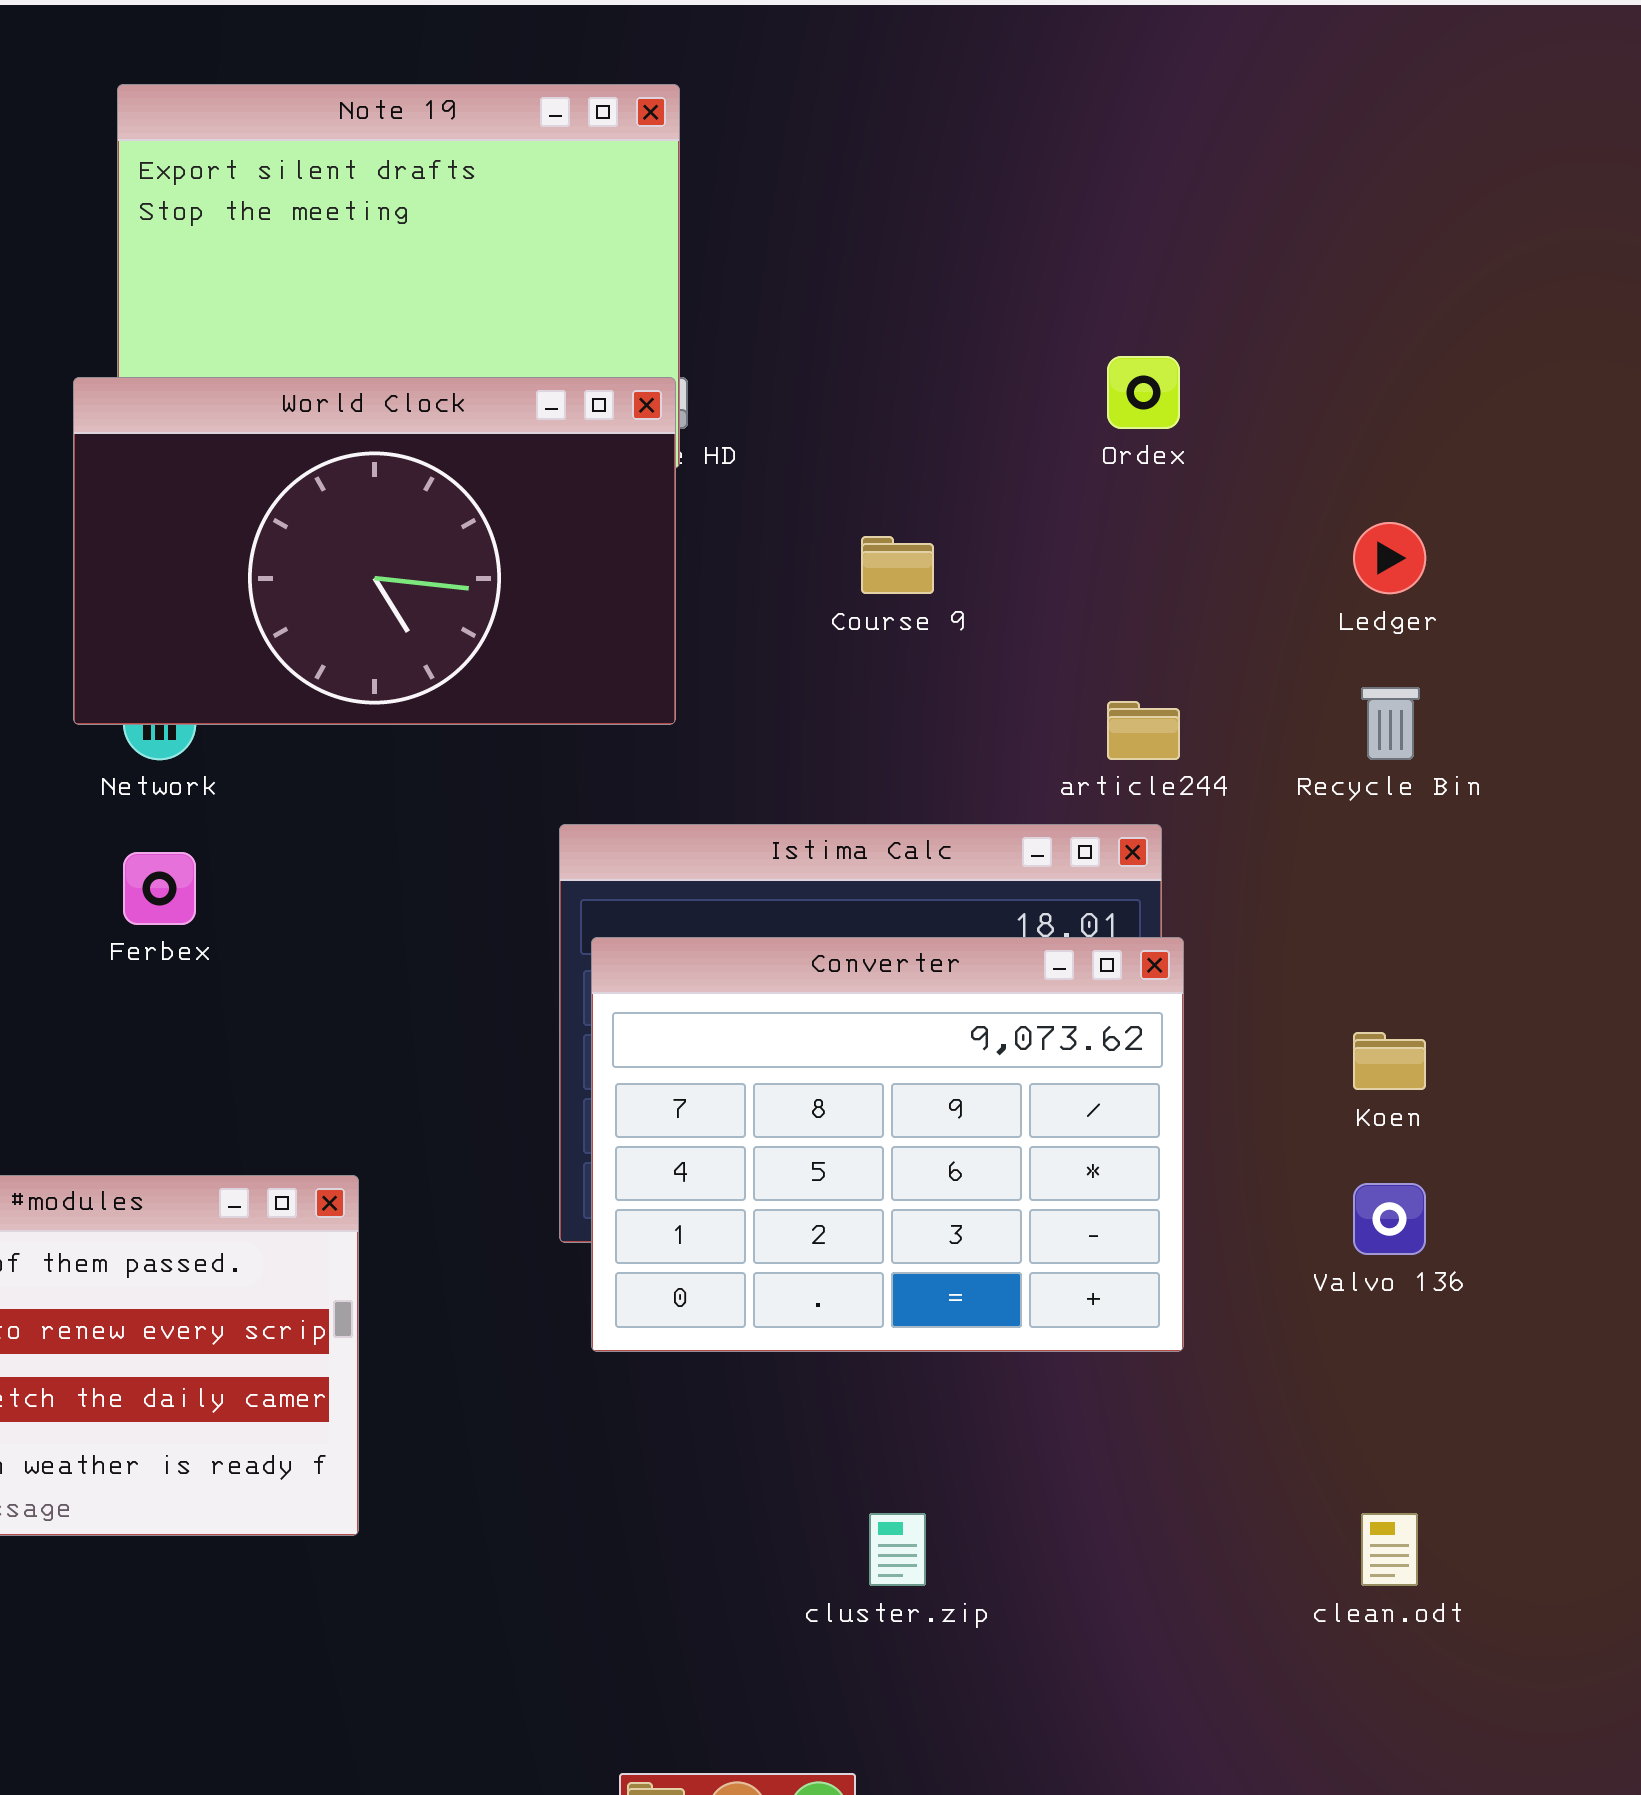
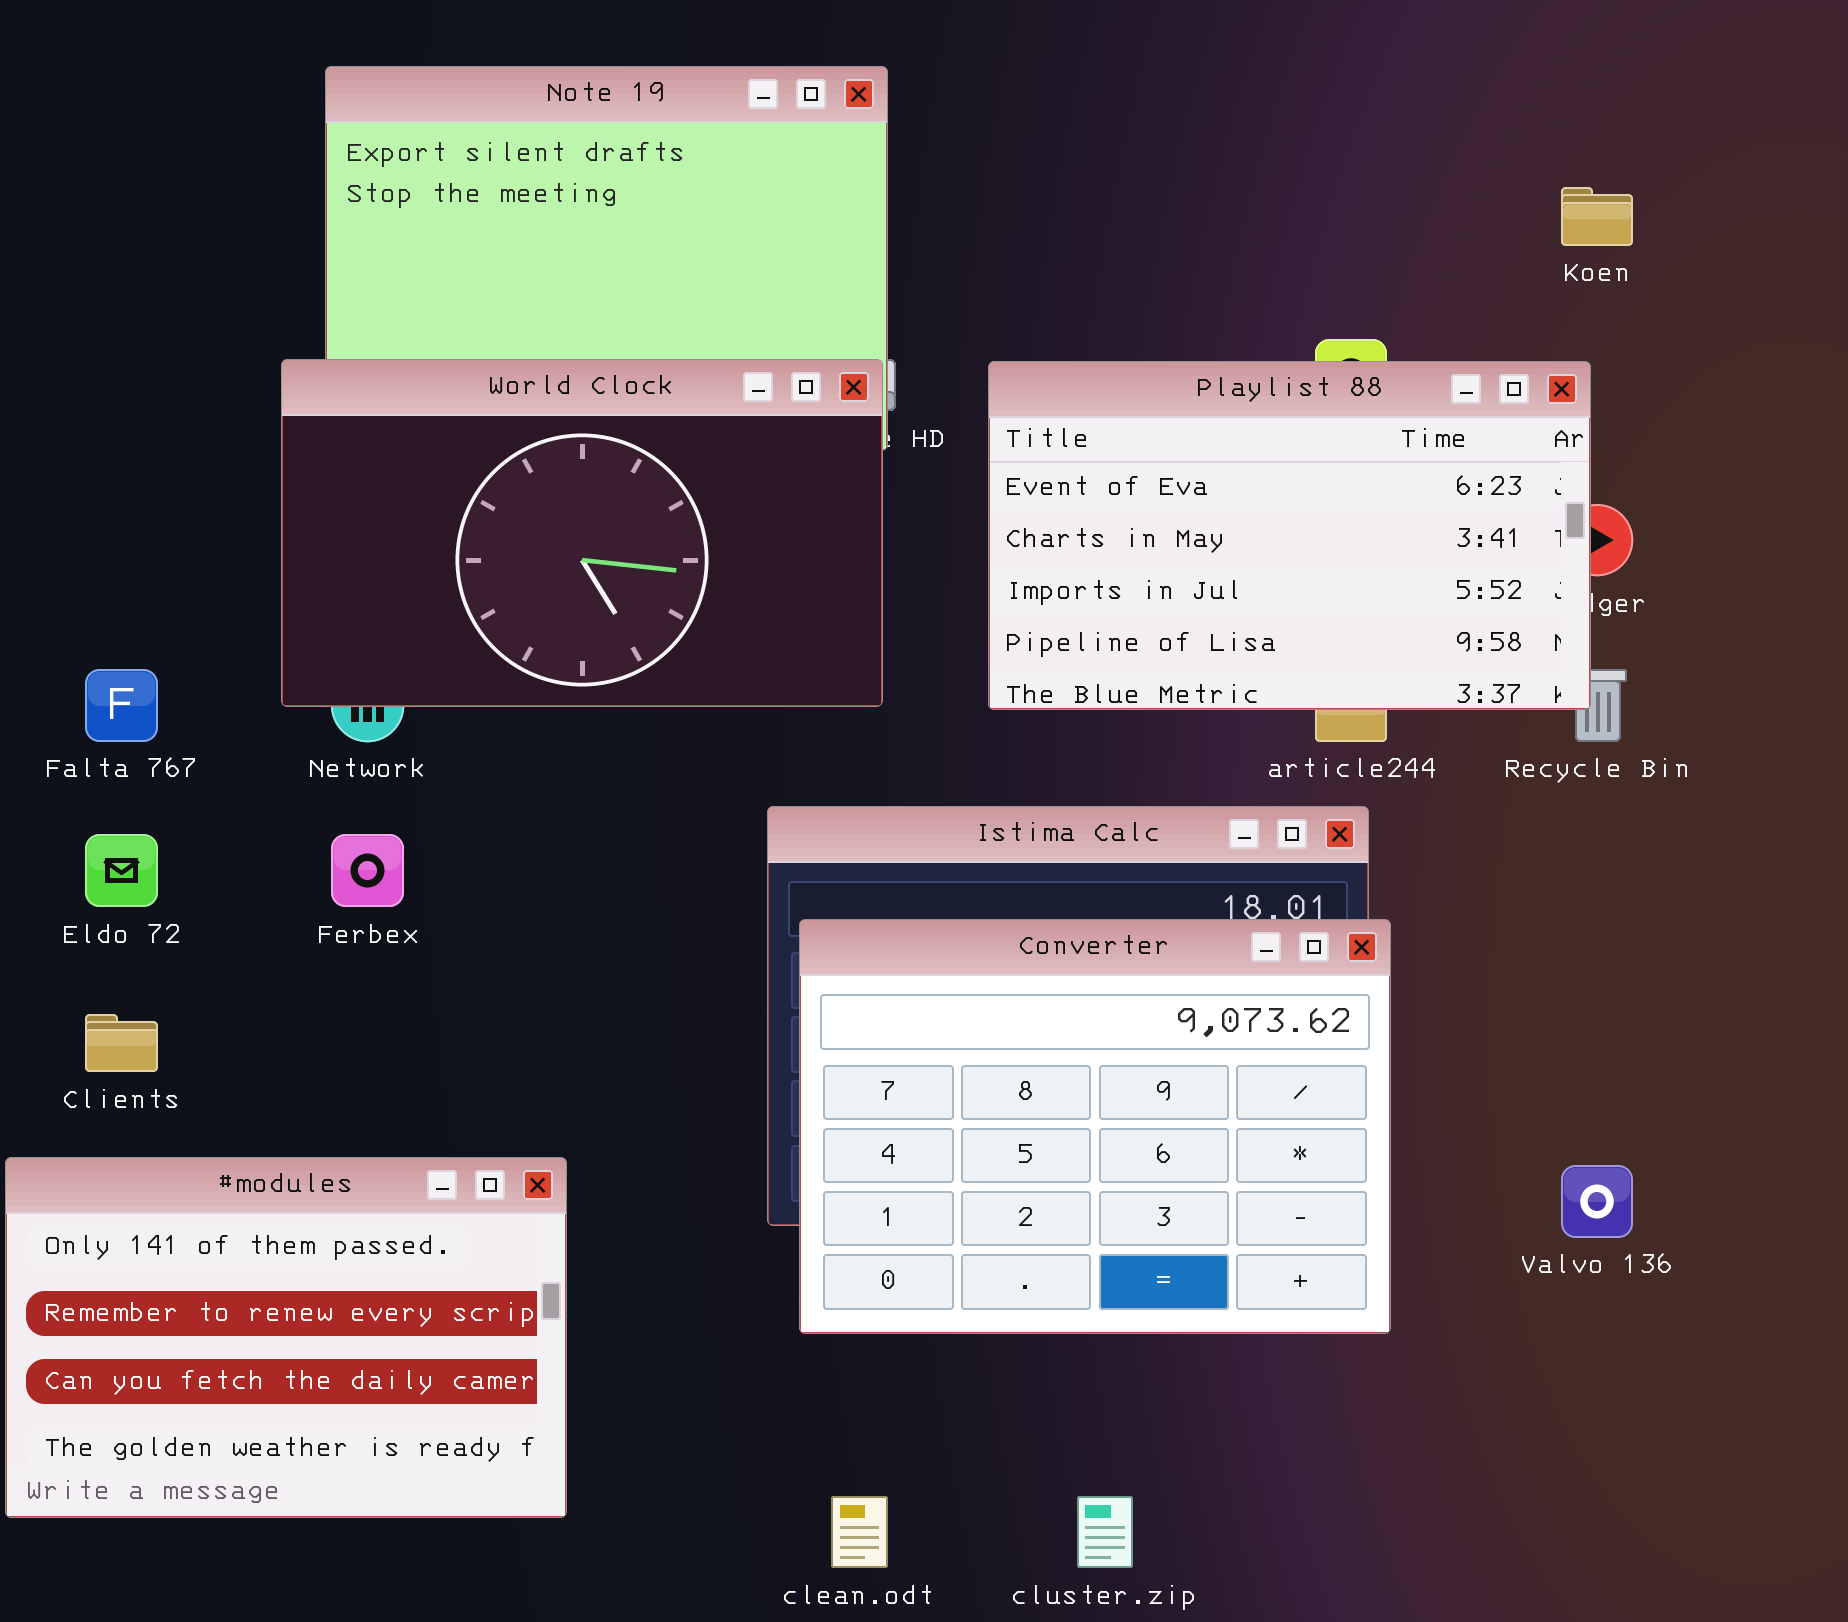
Playlist 88: none -> [988,361,1591,710], opened
Koen: [1353,1032,1426,1090] -> [1561,187,1633,246], moved
clean.odt: [1361,1513,1418,1586] -> [831,1496,888,1568], moved

